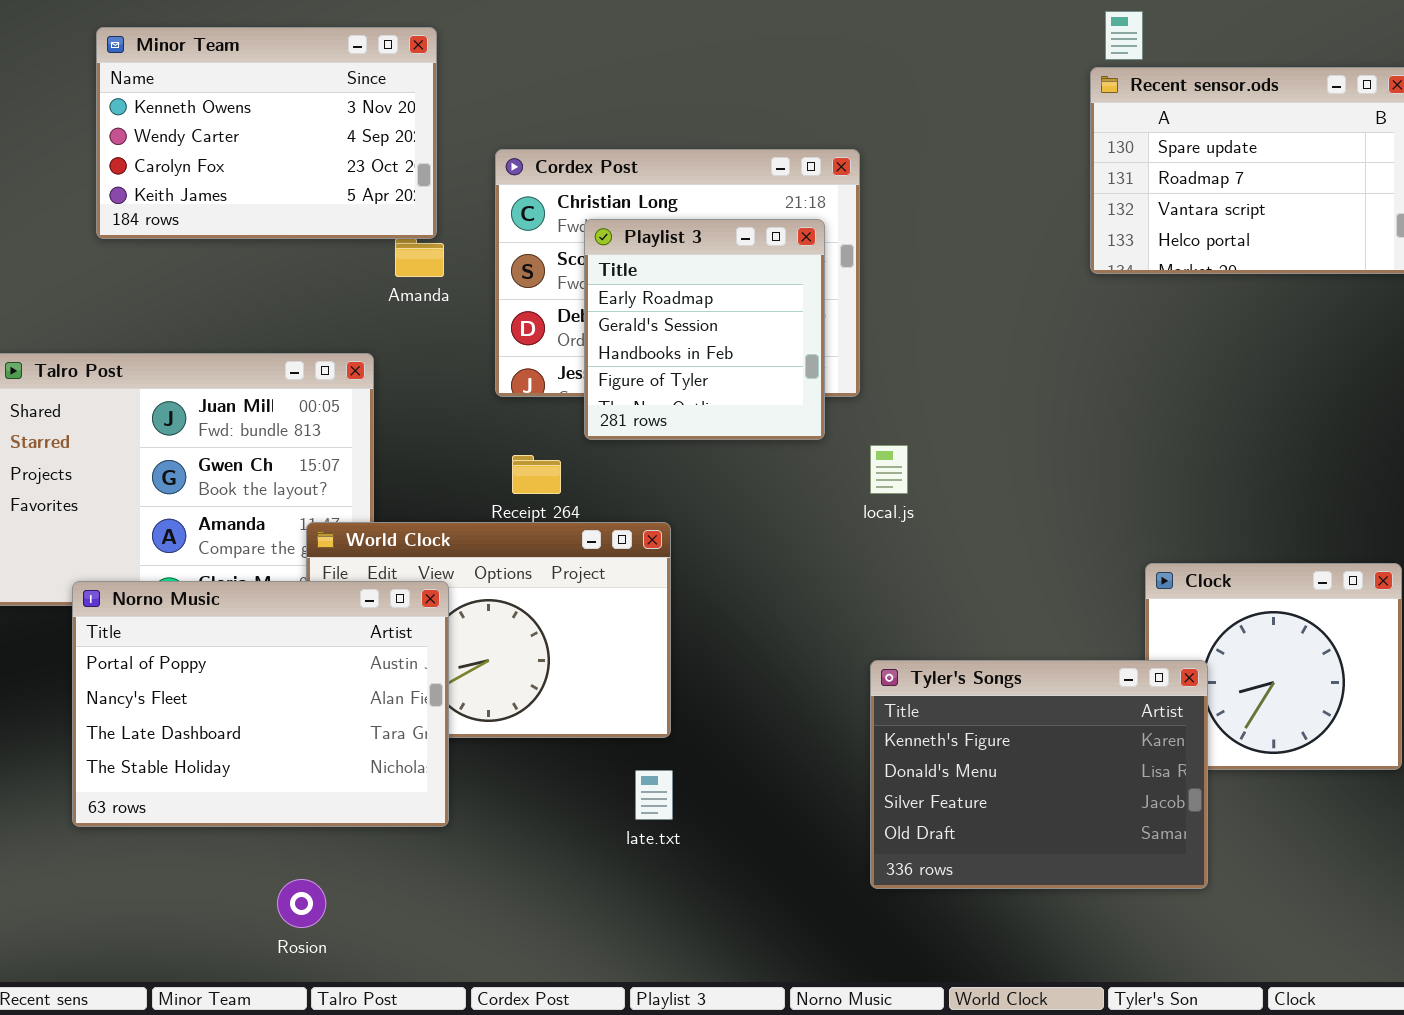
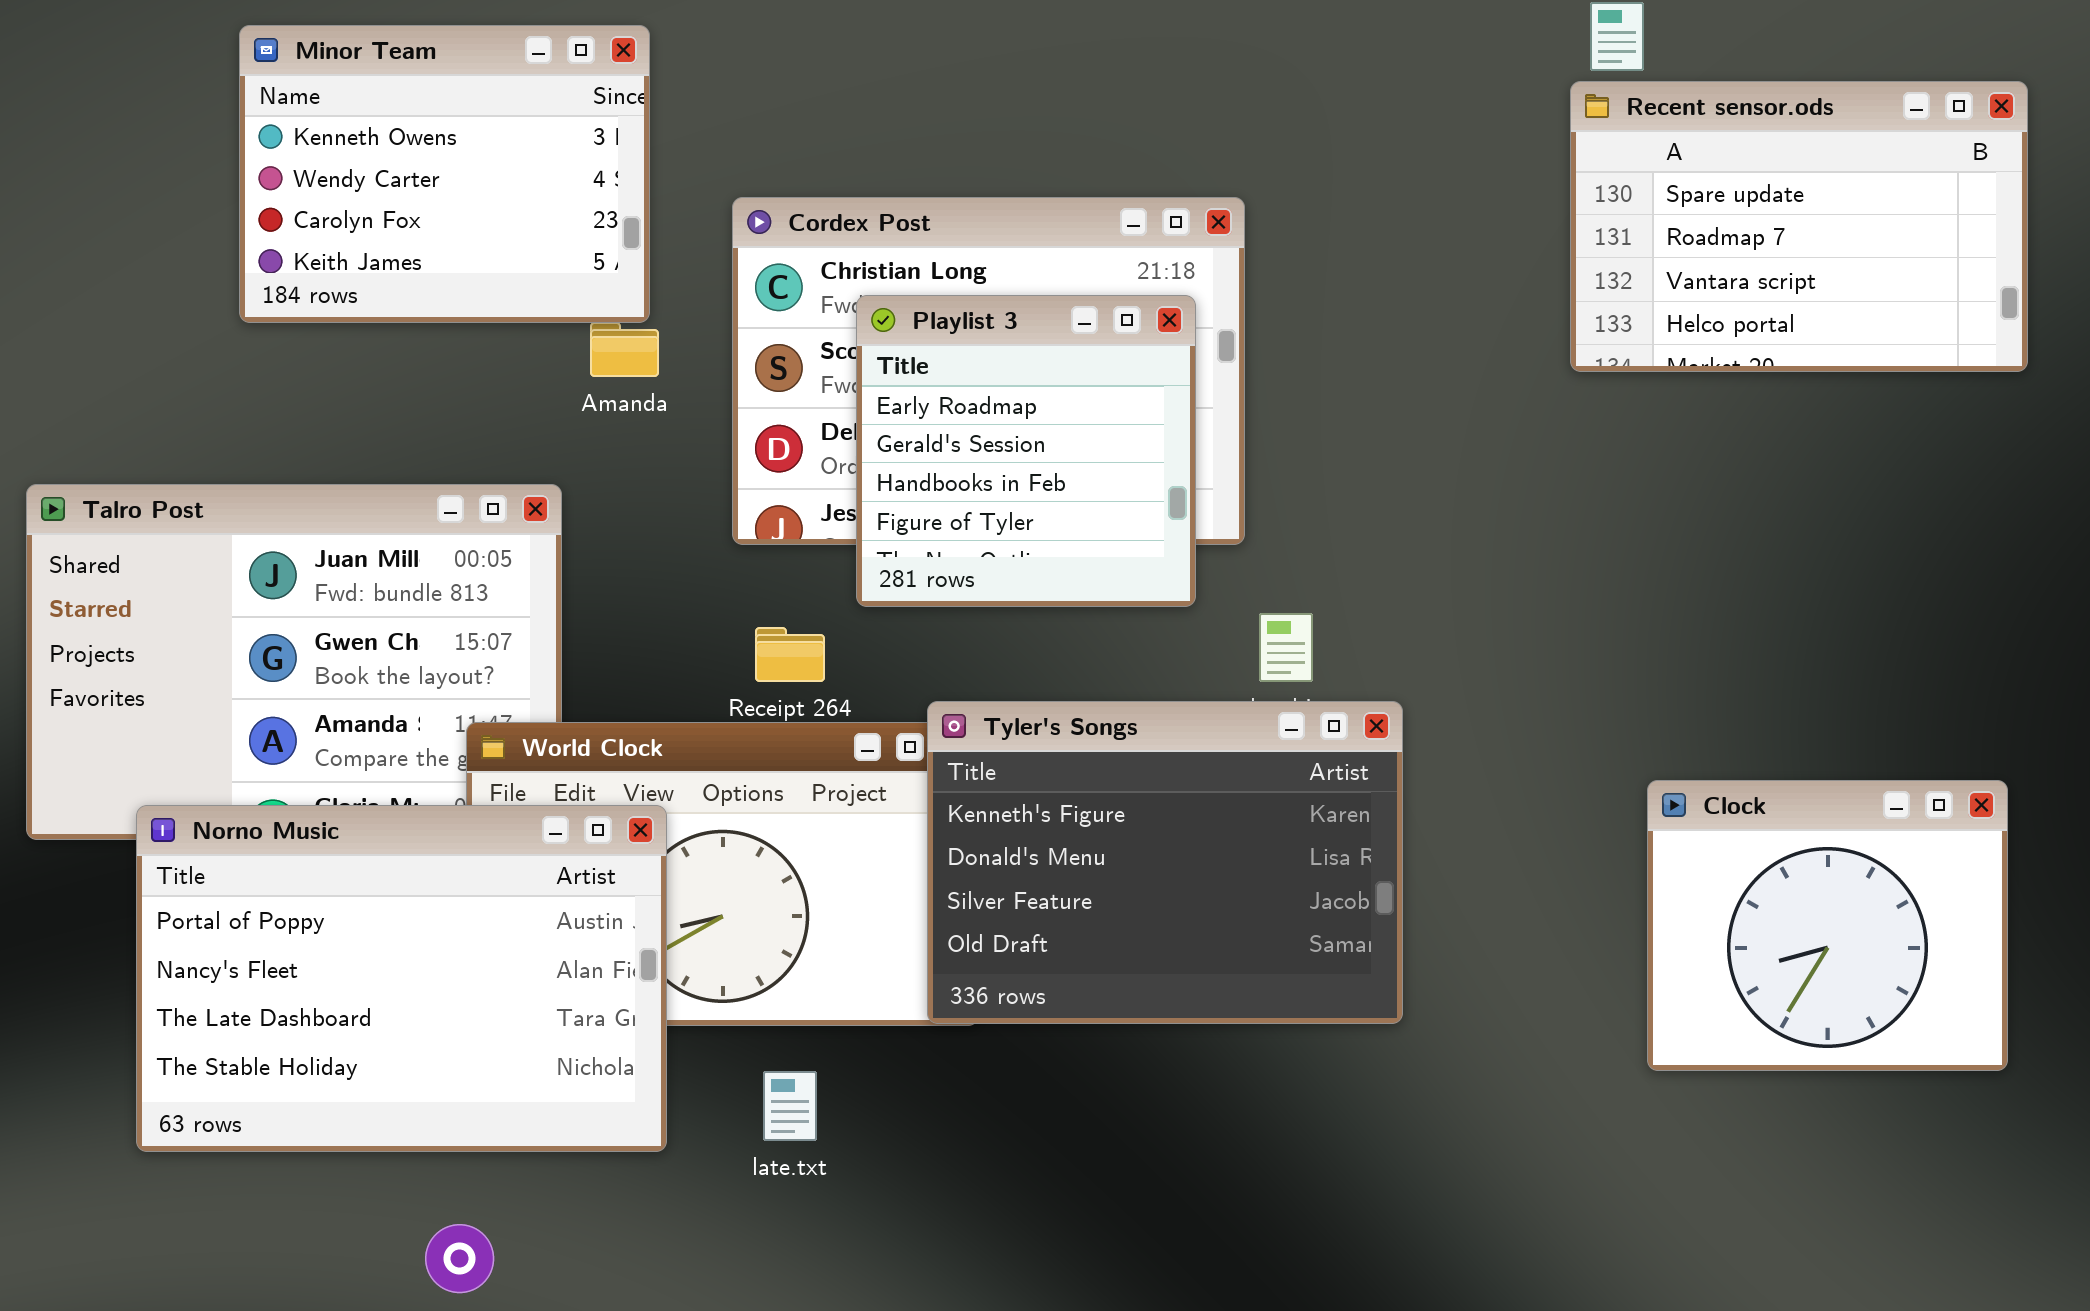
Minor Team: [96,27,437,239] -> [239,25,650,323], resized
Tyler's Songs: [870,660,1208,889] -> [927,701,1403,1024], moved
late.txt: [635,770,673,820] -> [763,1071,817,1141], moved

